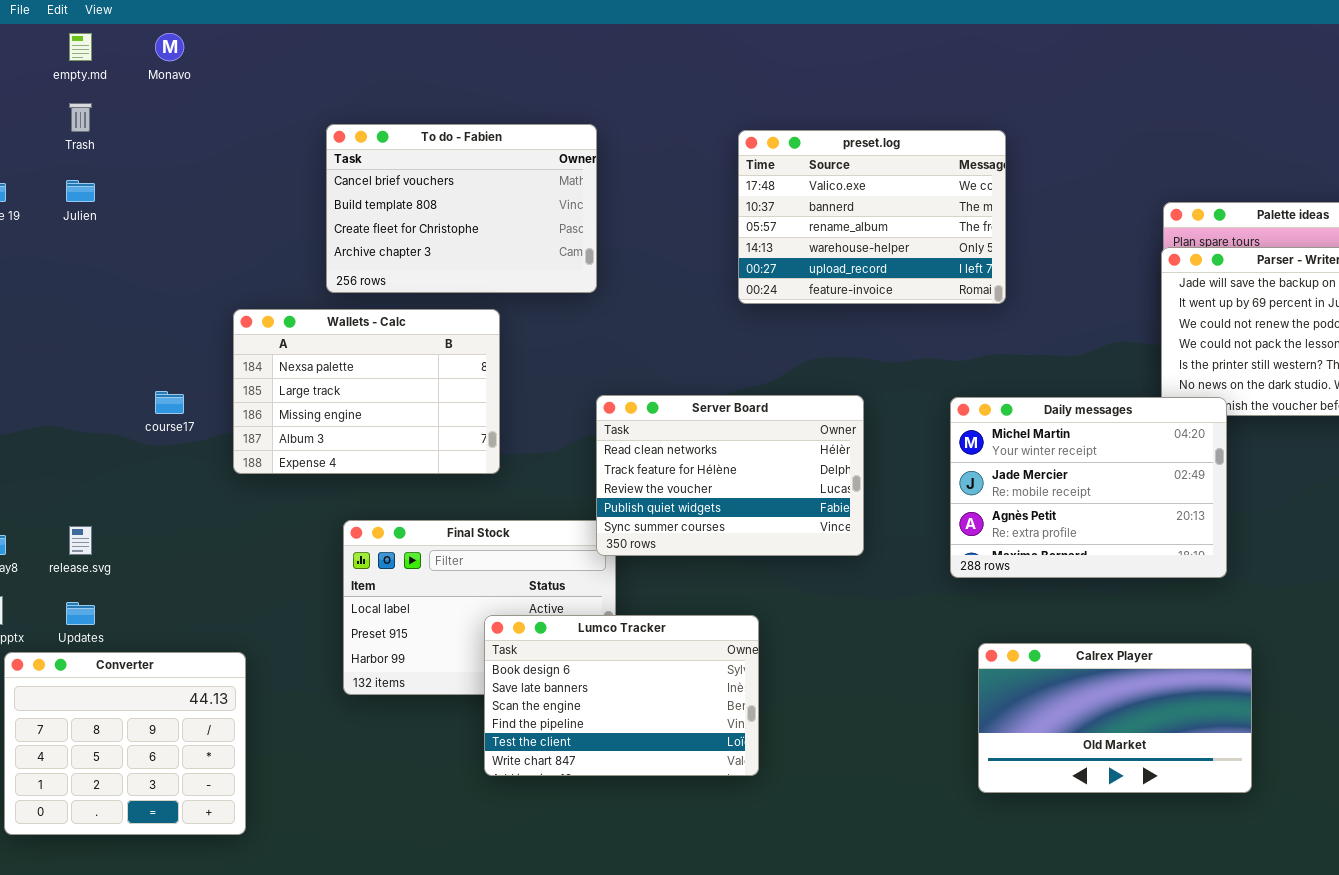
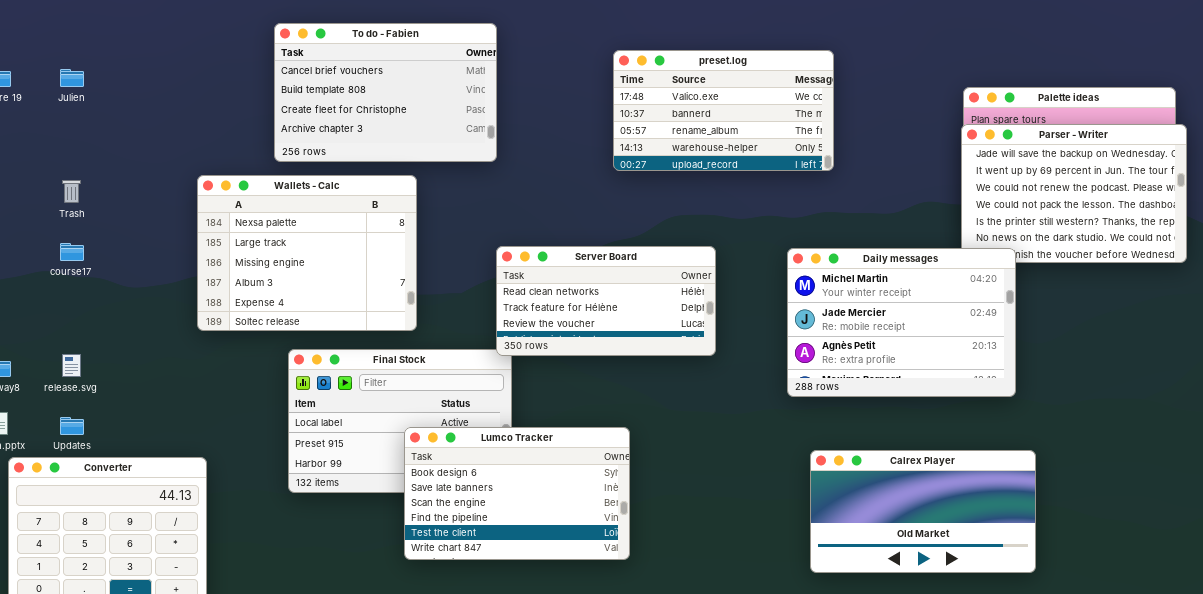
Trash: [69,103,92,132] -> [62,180,81,203], moved
preset.log: [738,130,1006,304] -> [613,50,834,171], resized
Wallets - Calc: [233,309,500,474] -> [197,175,417,331], resized
course17: [155,391,184,414] -> [60,243,84,261], moved
Server Board: [596,395,864,556] -> [496,246,716,356], resized

